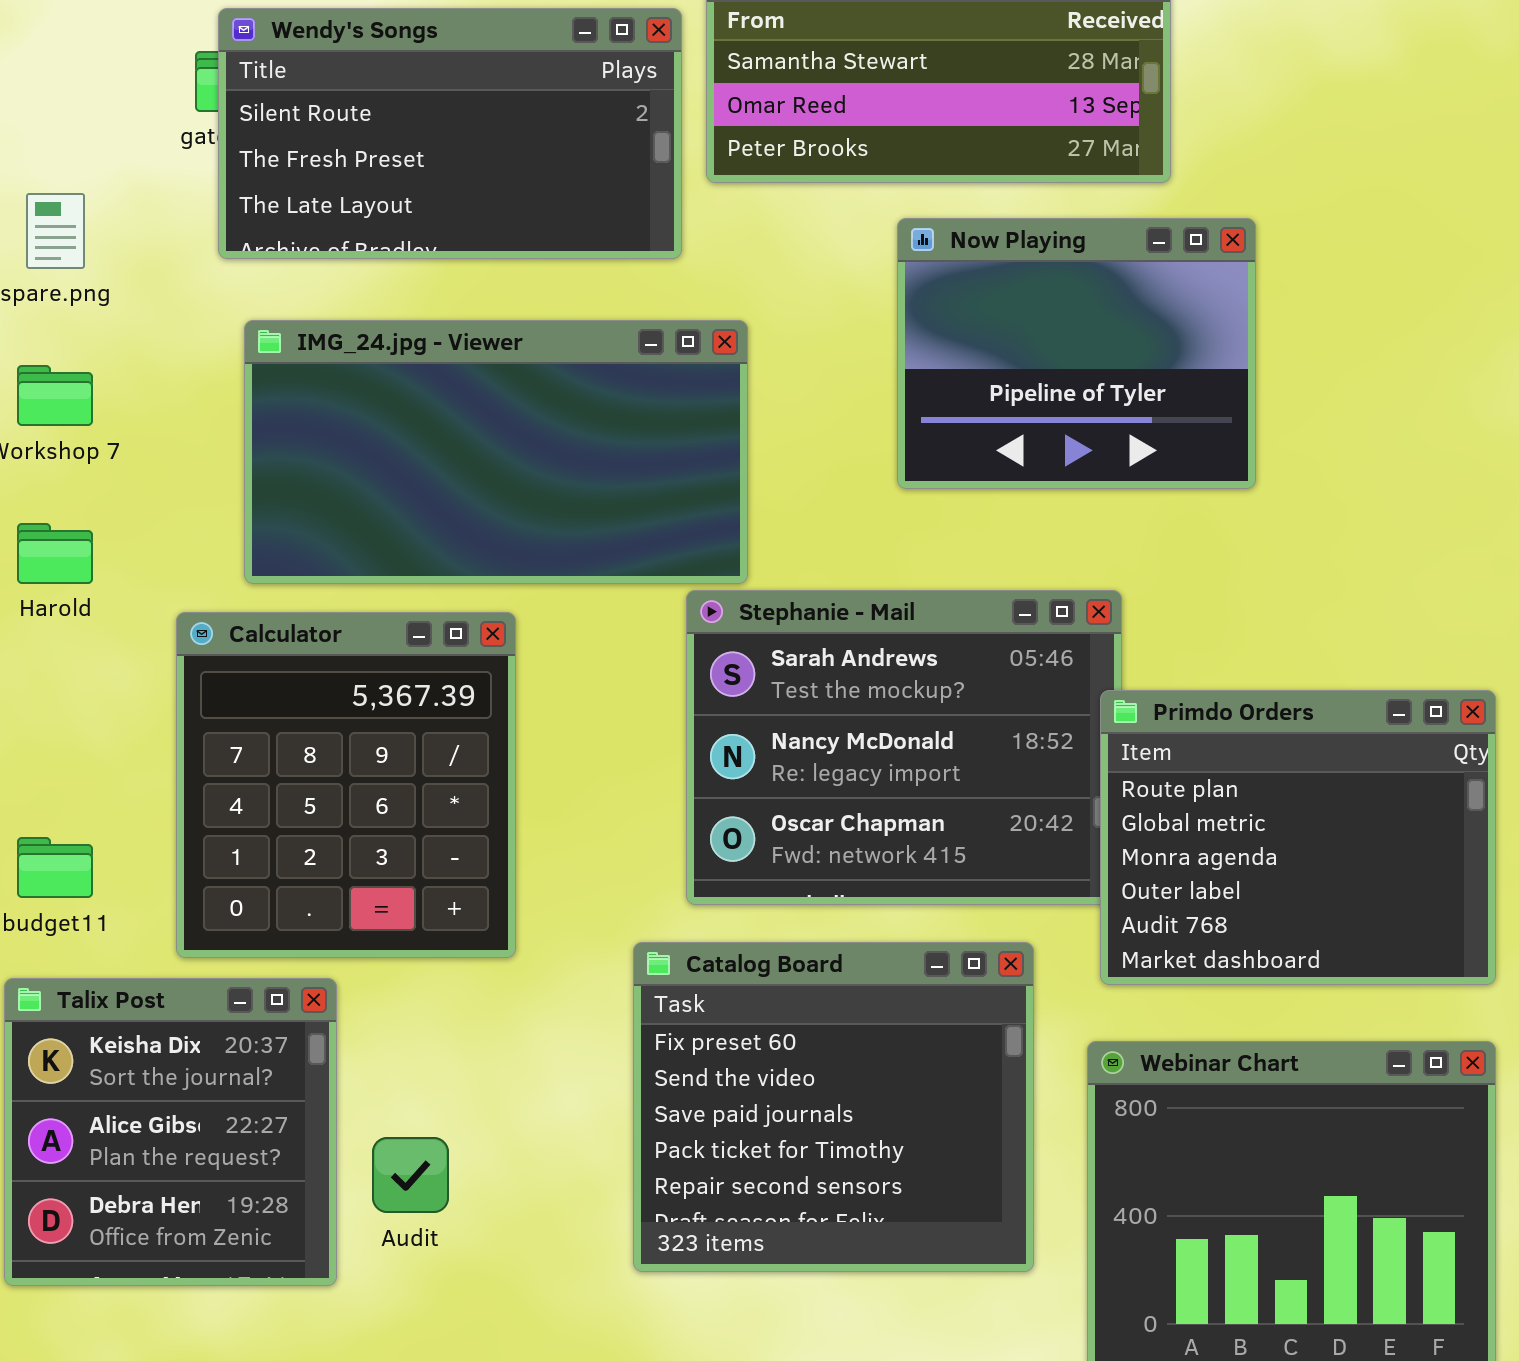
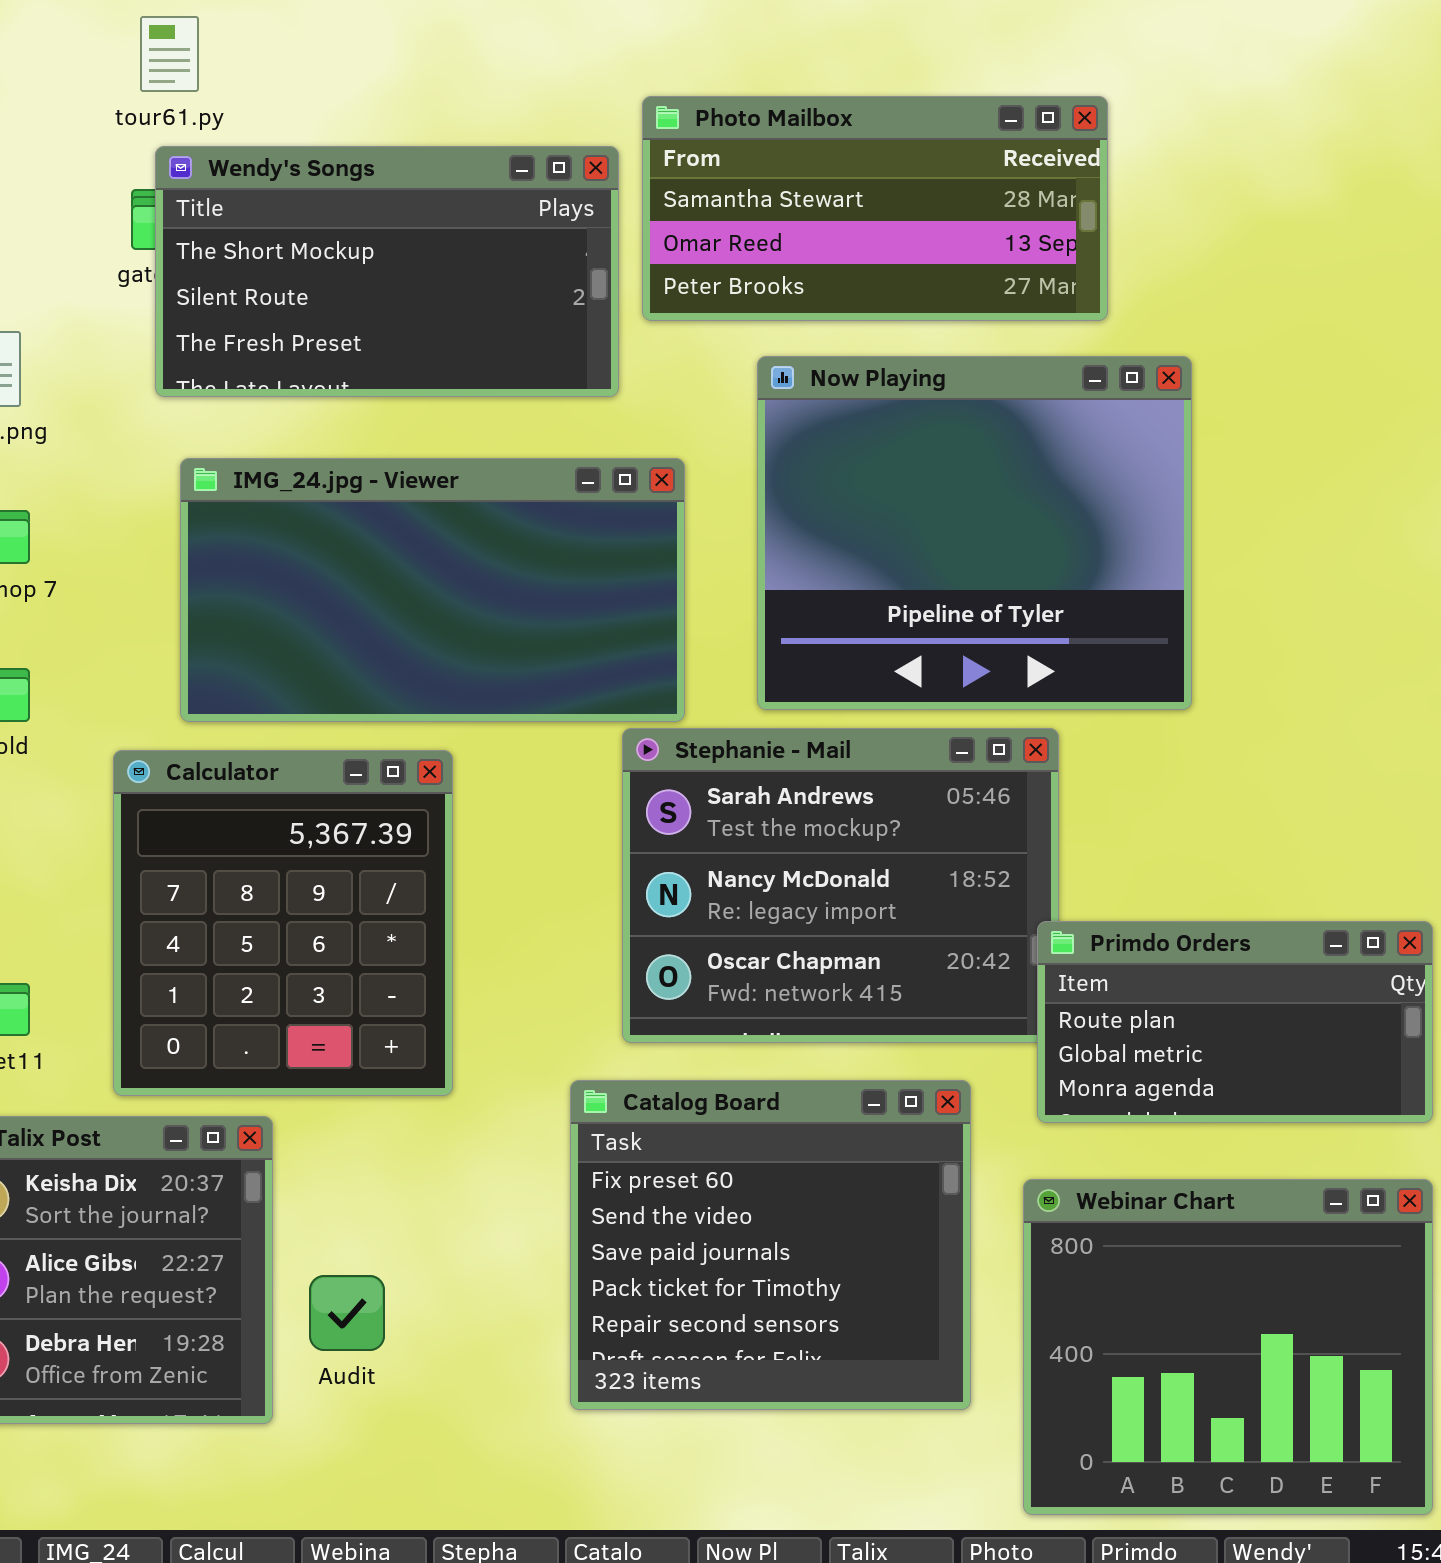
Wendy's Songs: [218,8,682,259] -> [155,146,619,397], scrolled up 1 row
Now Playing: [897,218,1256,489] -> [757,356,1192,710], resized
Primdo Orders: [1100,690,1496,985] -> [1037,921,1433,1123], resized

